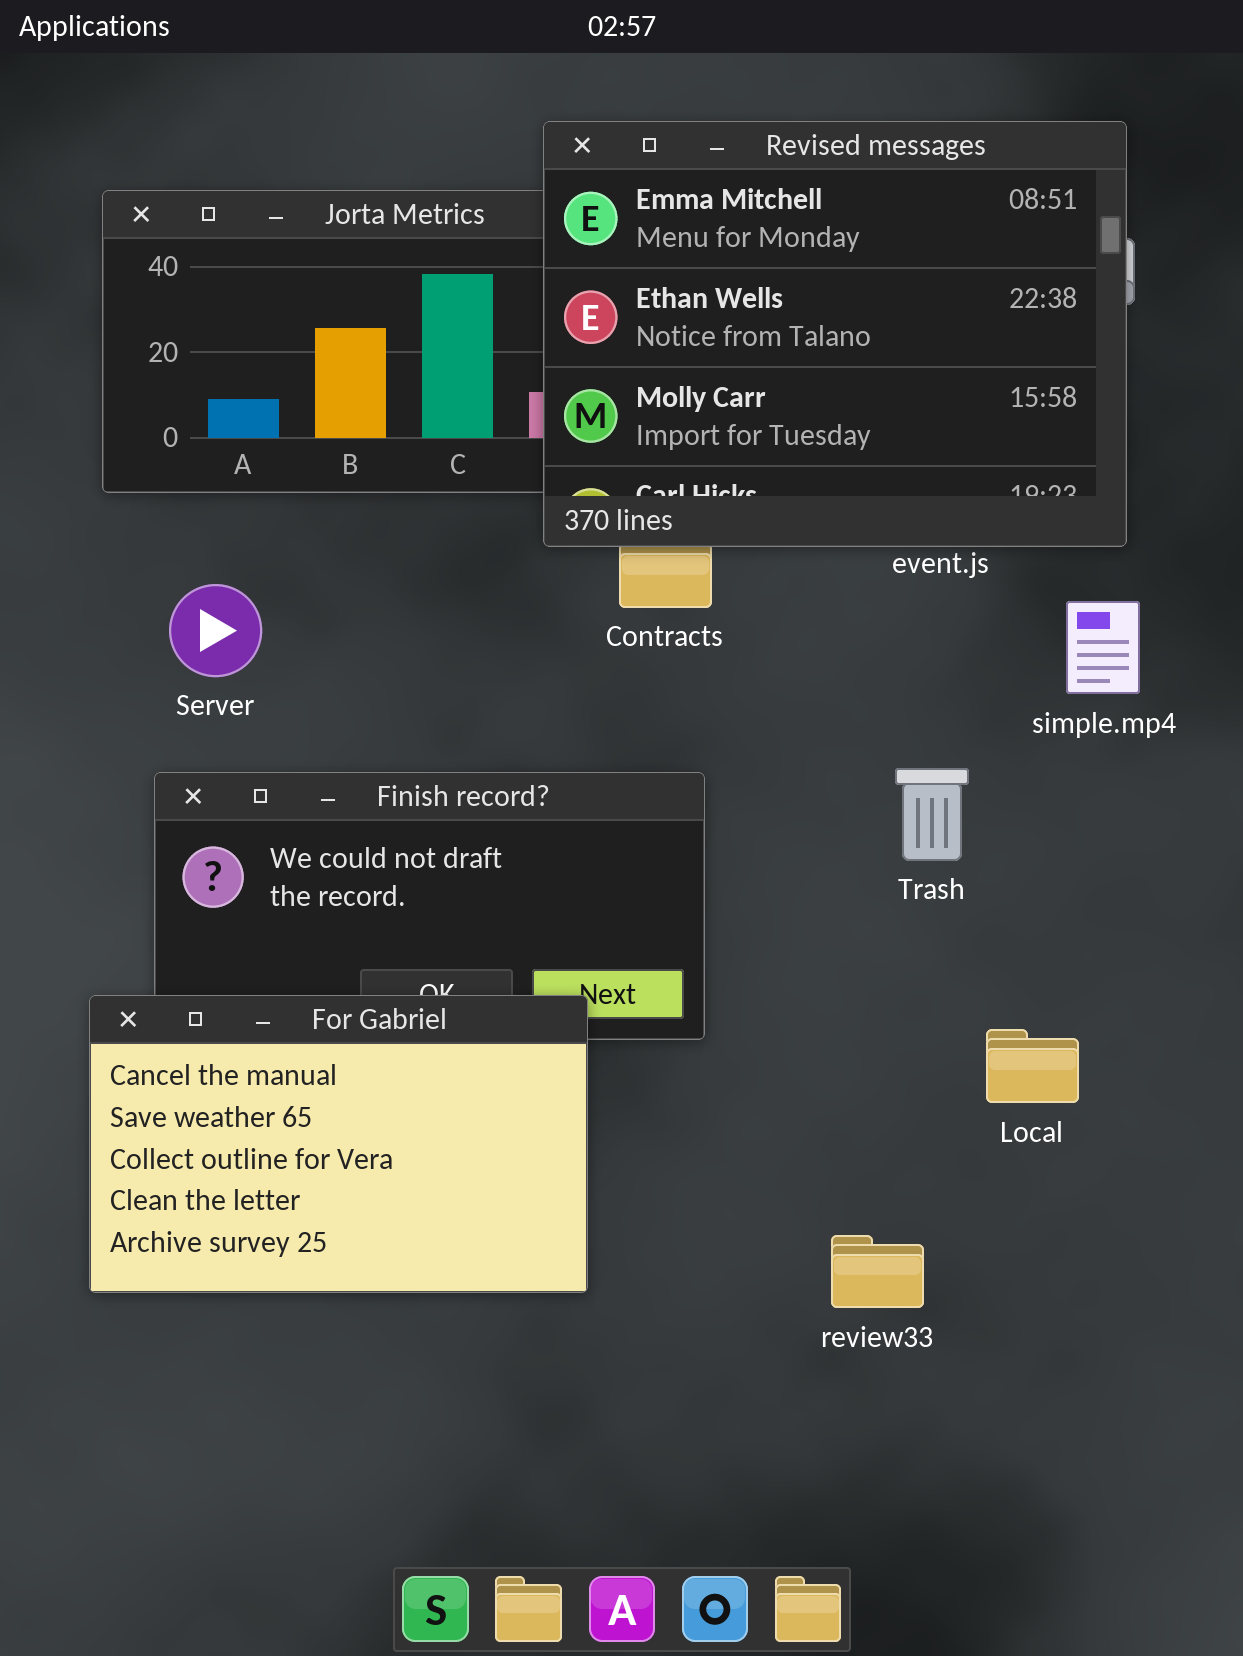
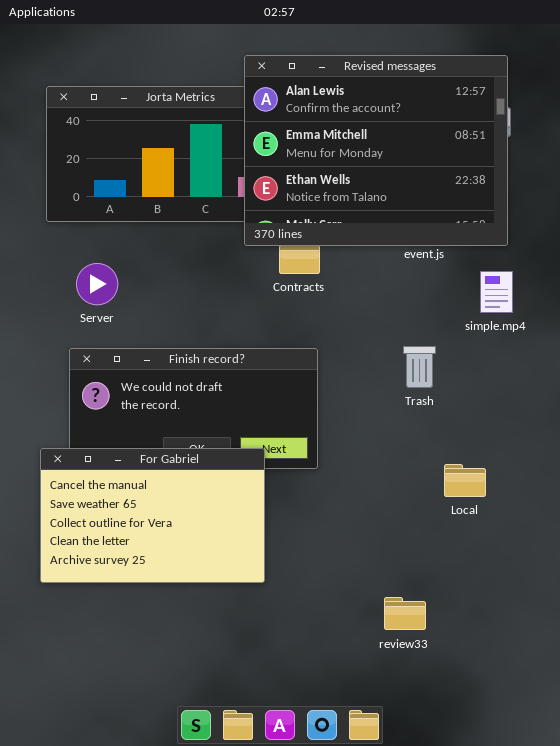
Revised messages: [543,121,1127,547] -> [244,55,508,246], scrolled up 1 row
review33: [831,1235,924,1308] -> [384,597,426,630], moved

